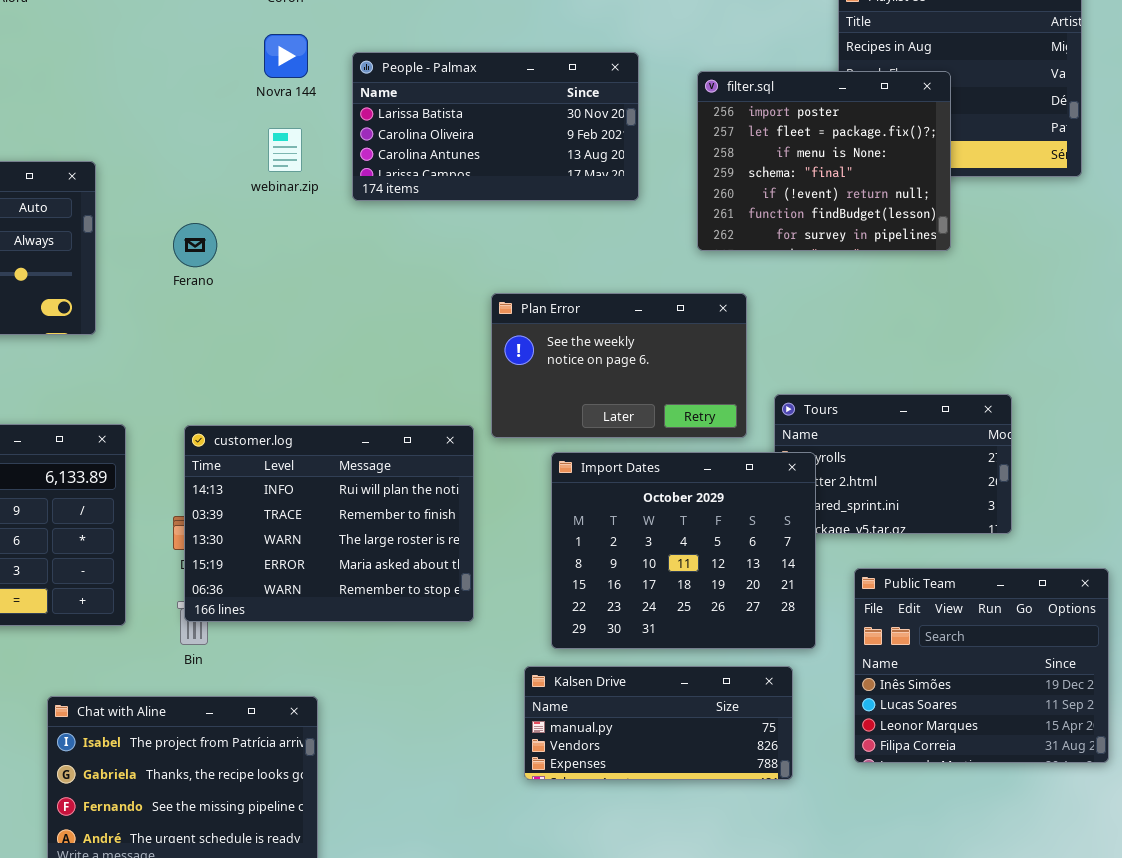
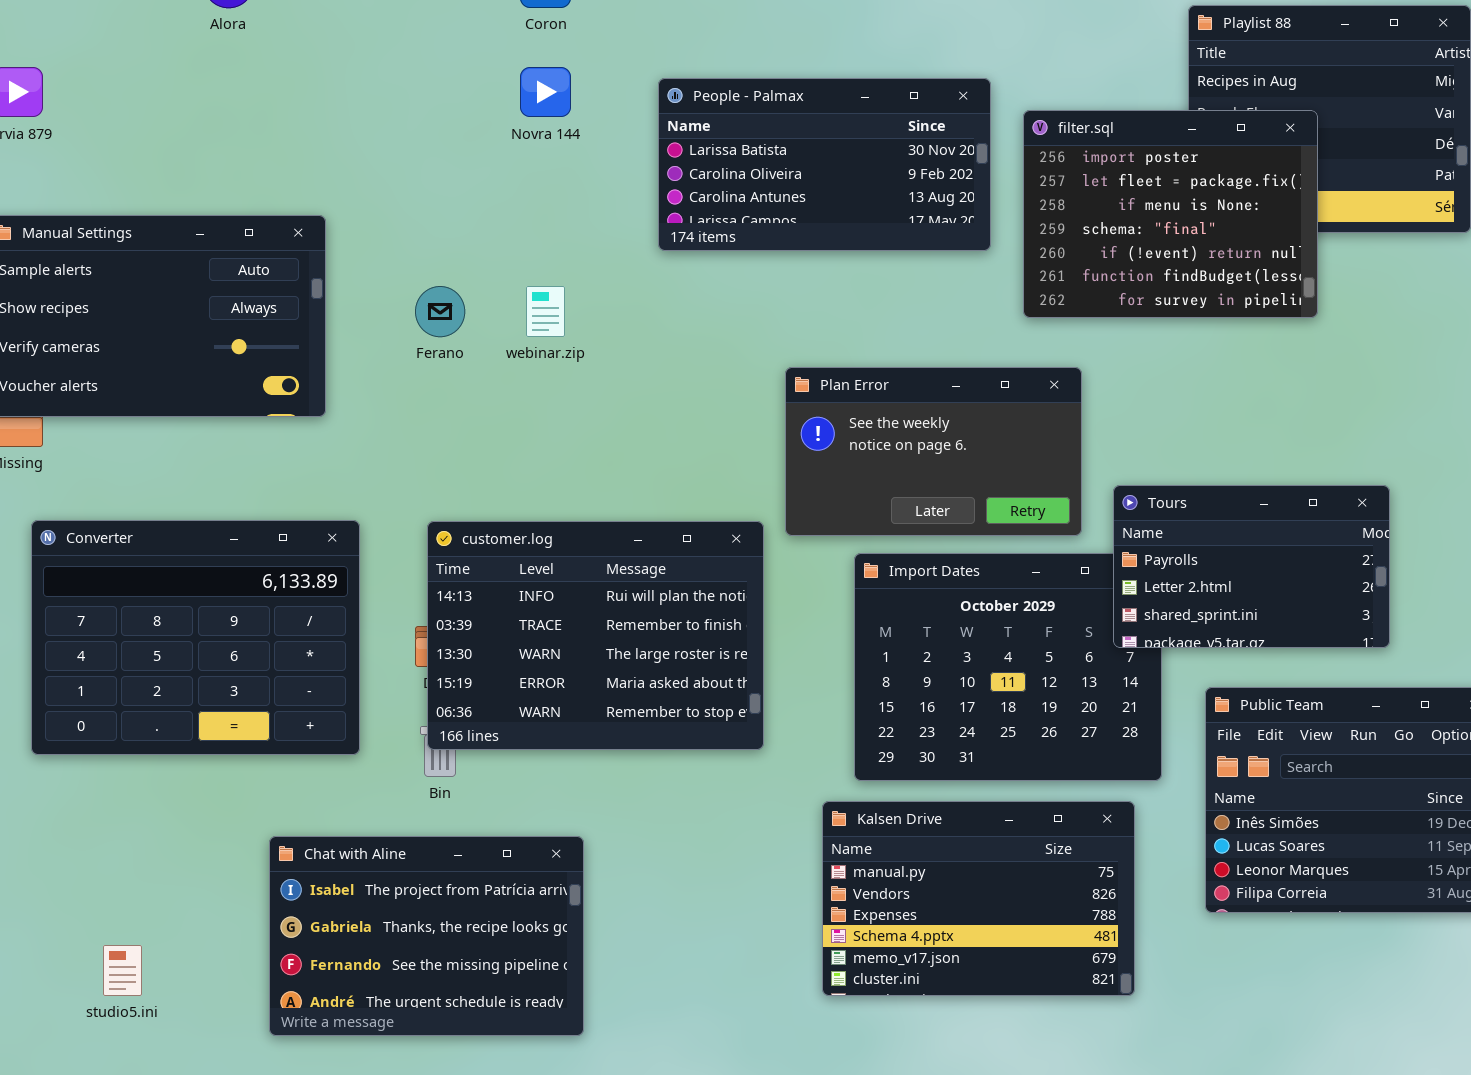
People - Palmax: [352,52,639,201] -> [658,78,991,251], moved
webinar.zip: [268,128,302,172] -> [526,286,565,337], moved
Tours: [774,394,1012,534] -> [1113,485,1390,648], raised
Kalsen Drive: [524,666,793,780] -> [822,801,1135,996], resized

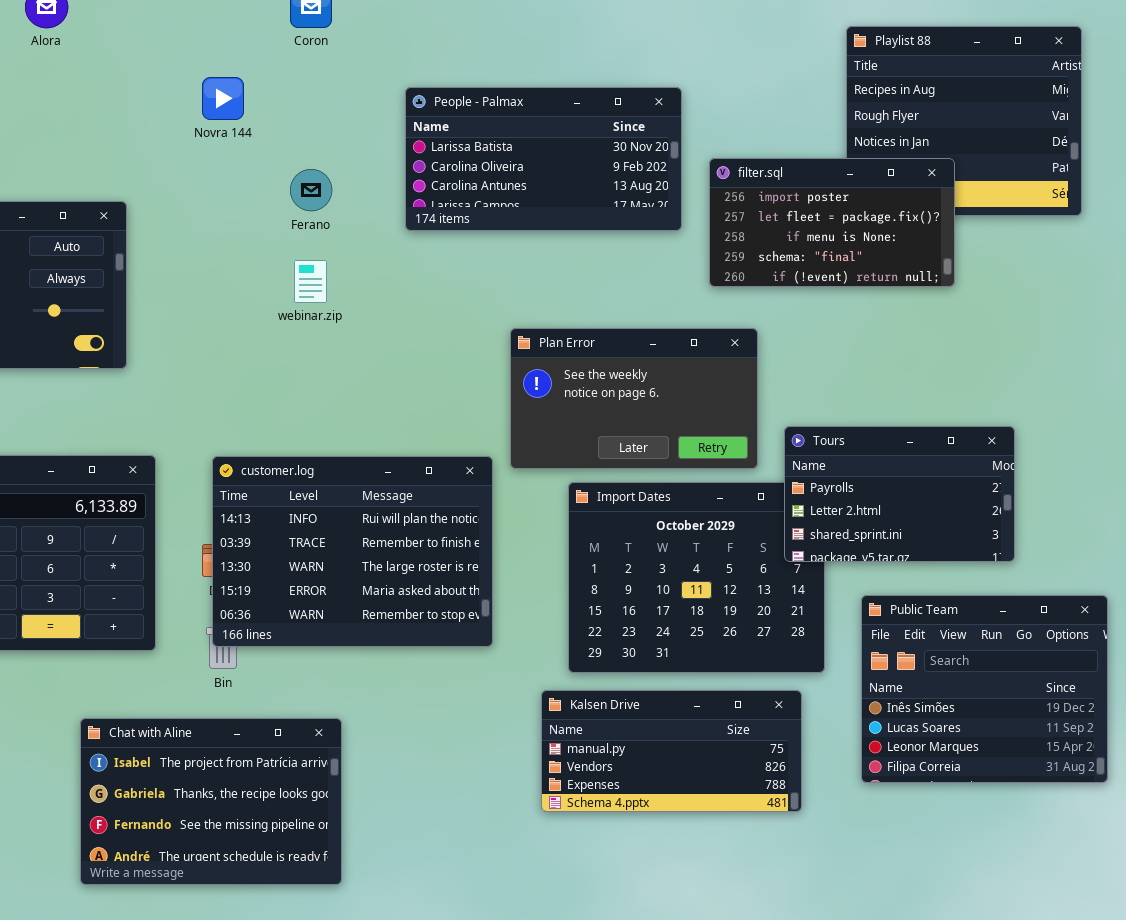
Novra 144: [520,67,571,117] -> [202,77,244,120], moved
filter.sql: [1023,110,1318,318] -> [709,158,955,287], resized
Ferano: [415,286,465,337] -> [290,169,332,211], moved
Kalsen Drive: [822,801,1135,996] -> [541,690,802,812], resized

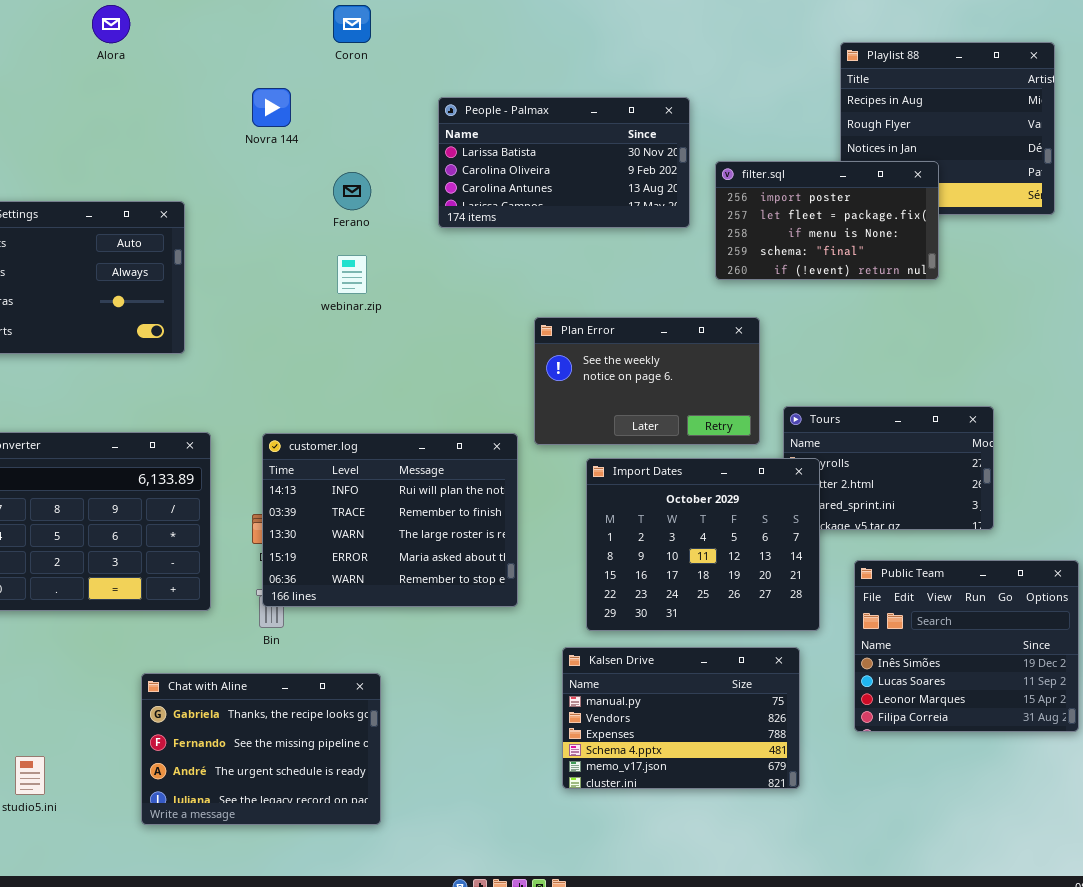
Import Dates: [568,482,825,673] -> [586,458,820,631], raised
Kalsen Drive: [541,690,802,812] -> [562,647,800,789], resized
Chat with Aline: [80,718,342,885] -> [141,673,381,825], scrolled down 1 row

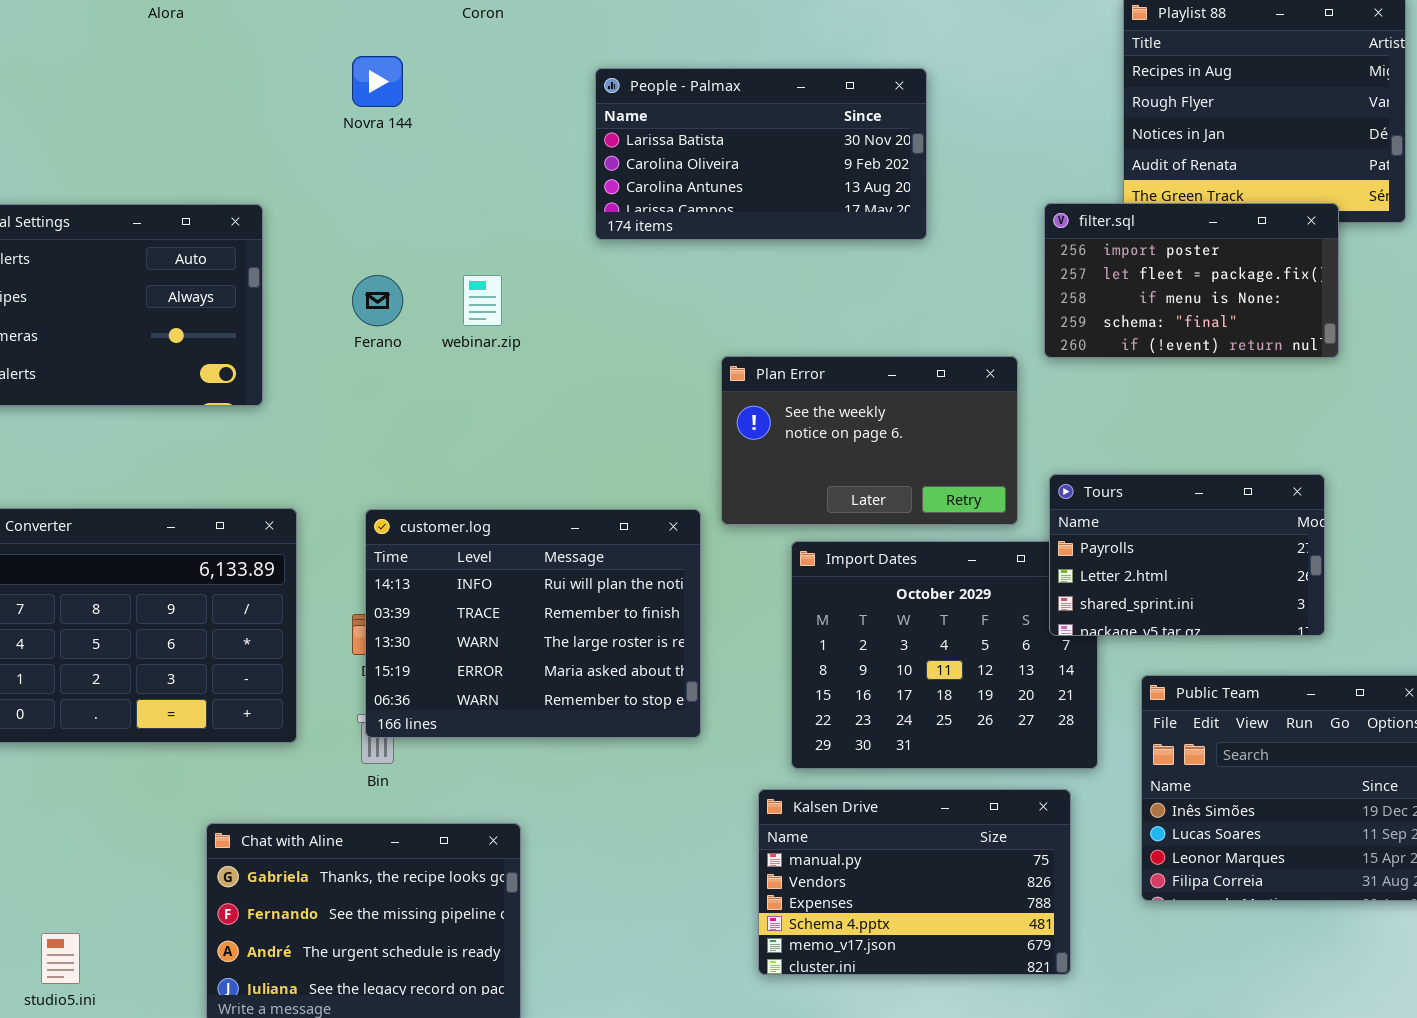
filter.sql: [715,161,939,280] -> [1044,203,1339,358], moved
Ferano: [333,172,371,210] -> [352,275,403,326], moved
Tours: [783,406,994,530] -> [1049,474,1325,636], raised

